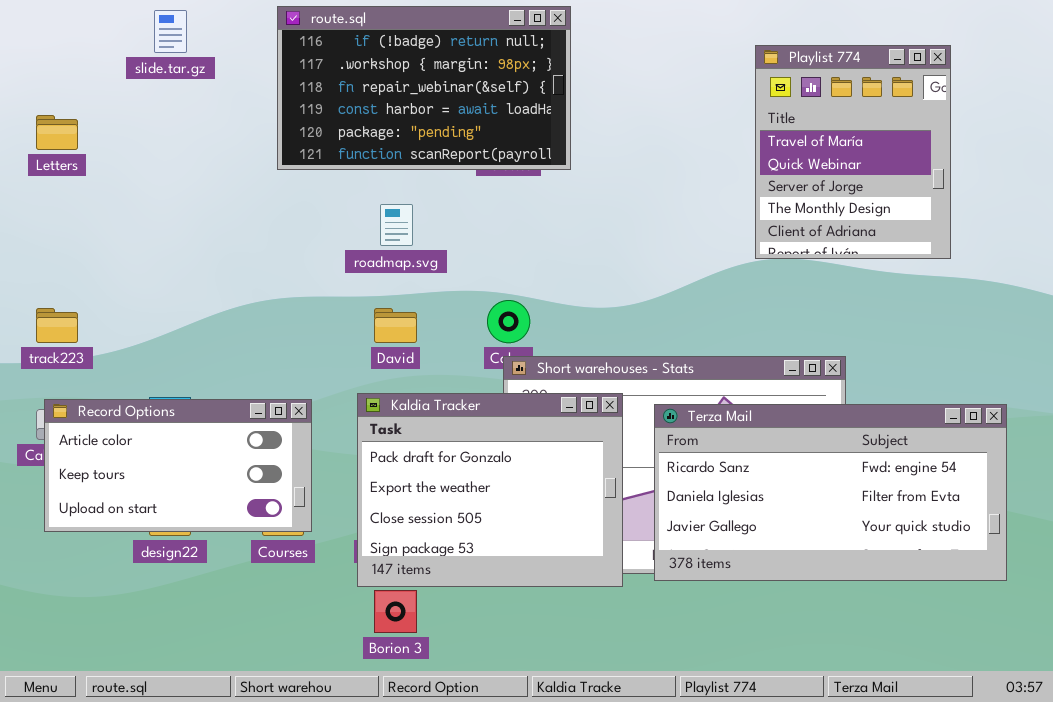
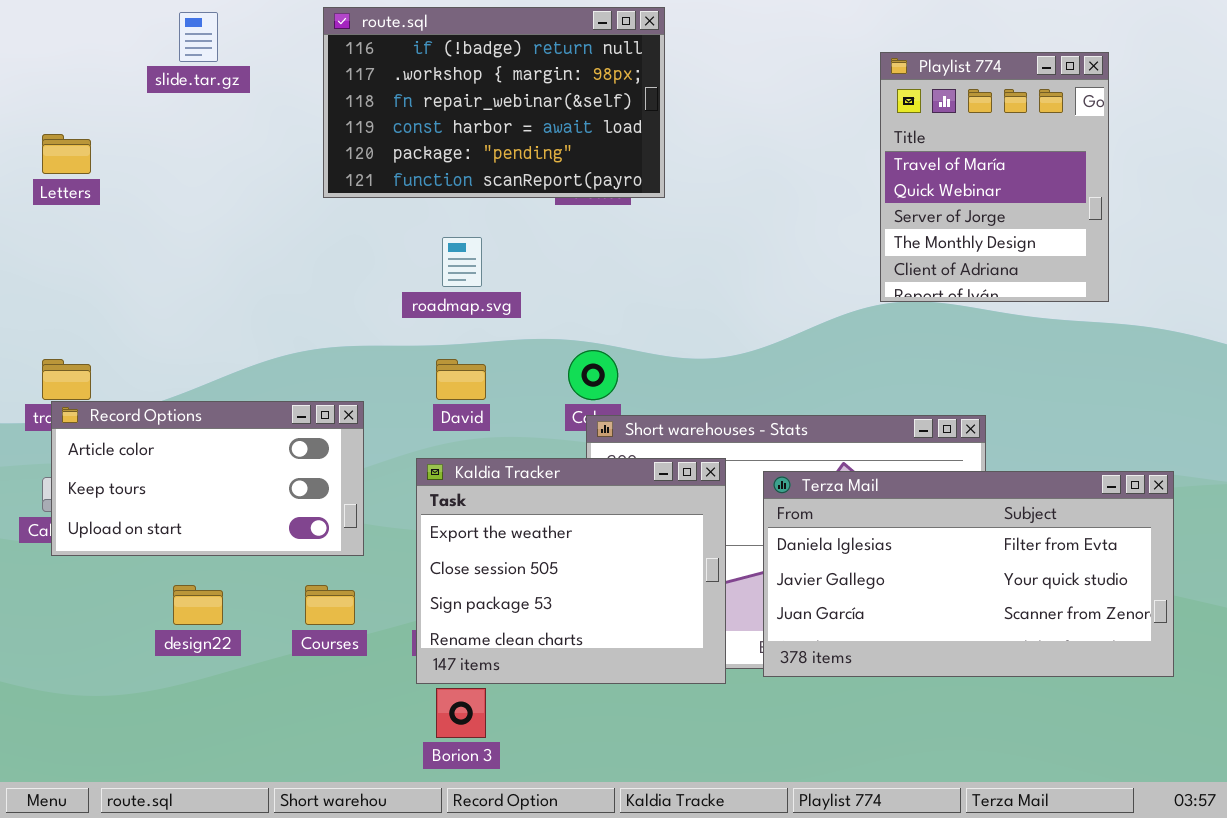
Kaldia Tracker: [357,393,623,587] -> [416,458,726,684], scrolled down 1 row
Record Options: [44,399,312,532] -> [51,401,364,556], moved
Terza Mail: [654,404,1007,581] -> [763,471,1174,677], scrolled down 1 row

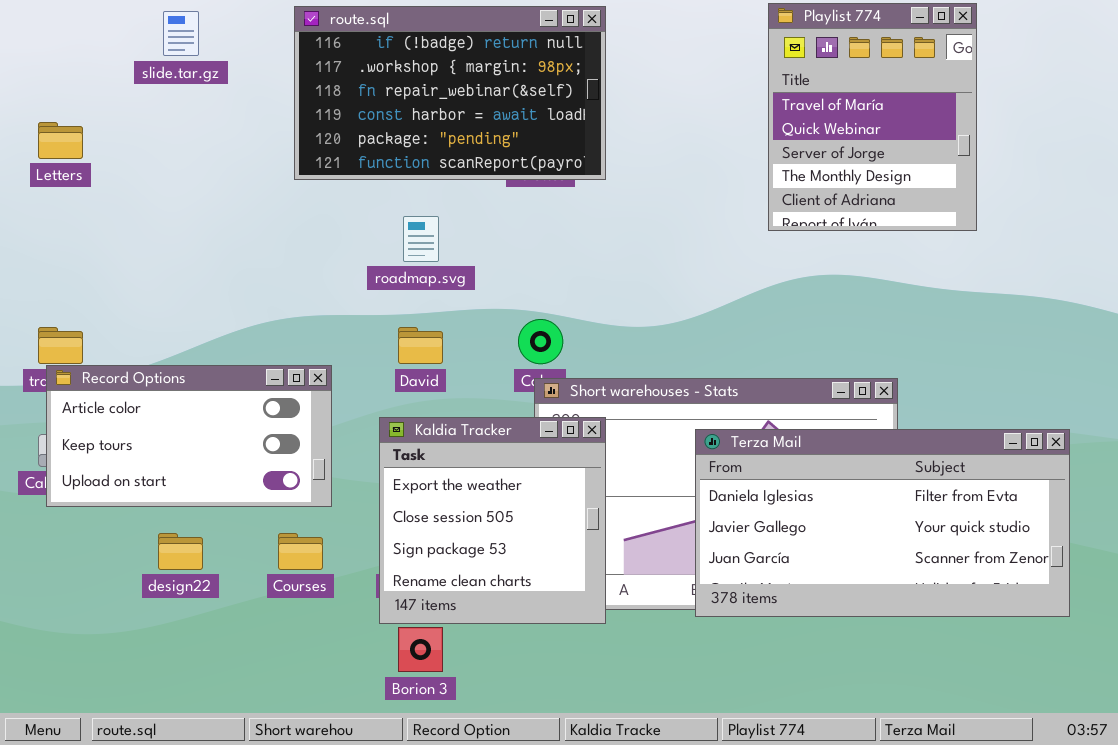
Playlist 774: [880,52,1109,302] -> [768,3,977,231], moved
Kaldia Tracker: [416,458,726,684] -> [379,417,606,624], resized

